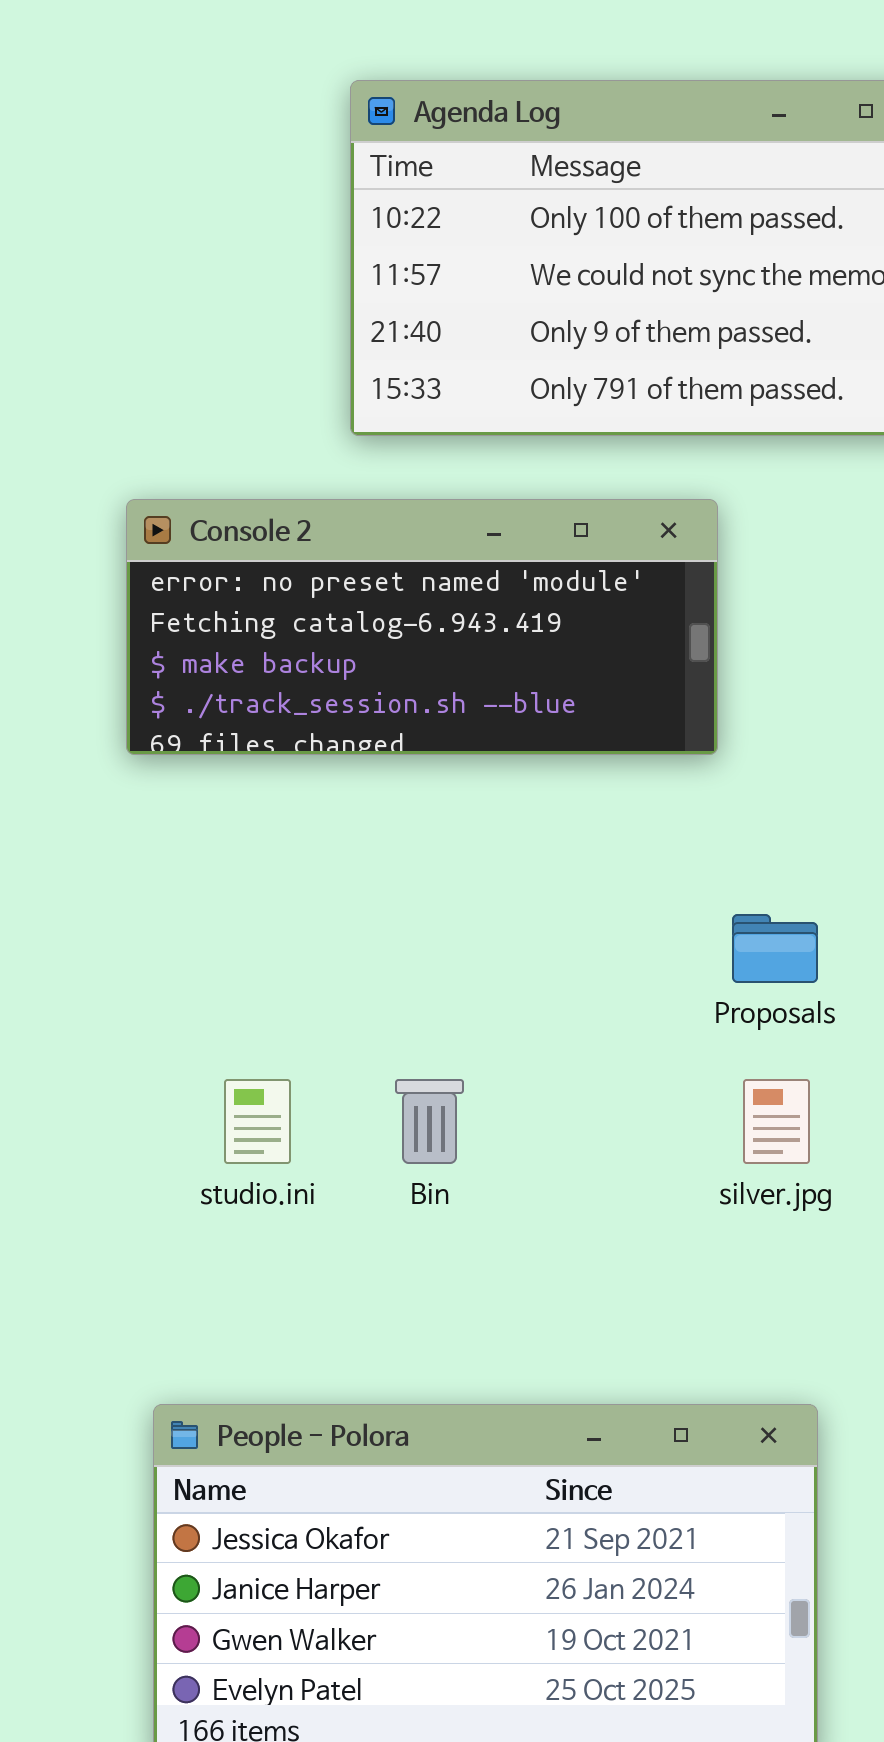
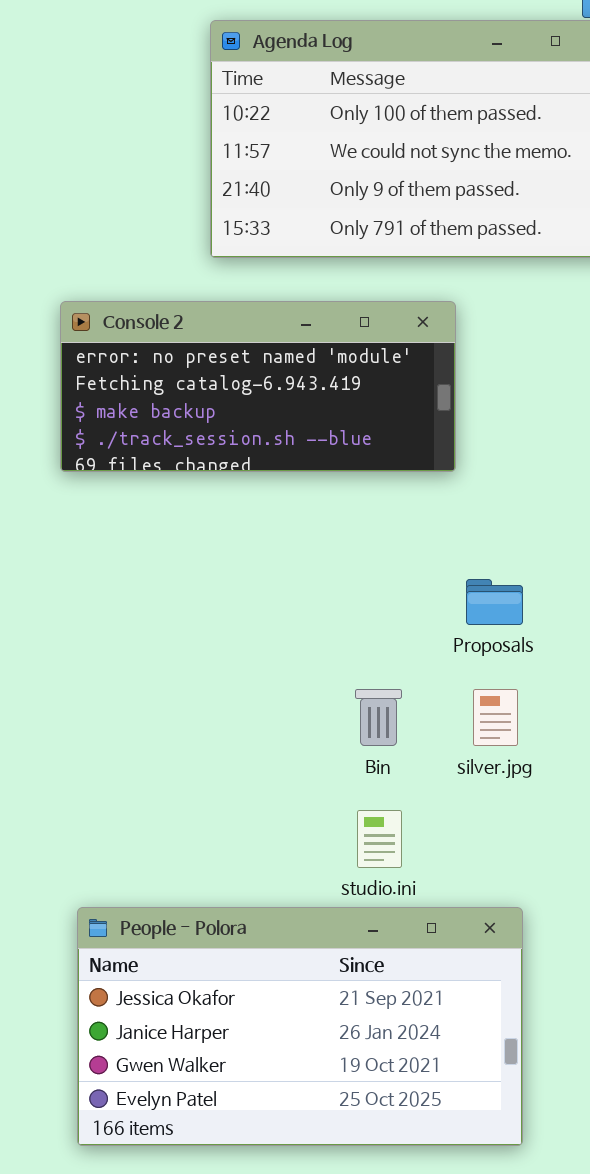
studio.ini: [224,1079,291,1164] -> [357,810,402,868], moved
Bin: [395,1079,464,1164] -> [355,689,402,746], moved

